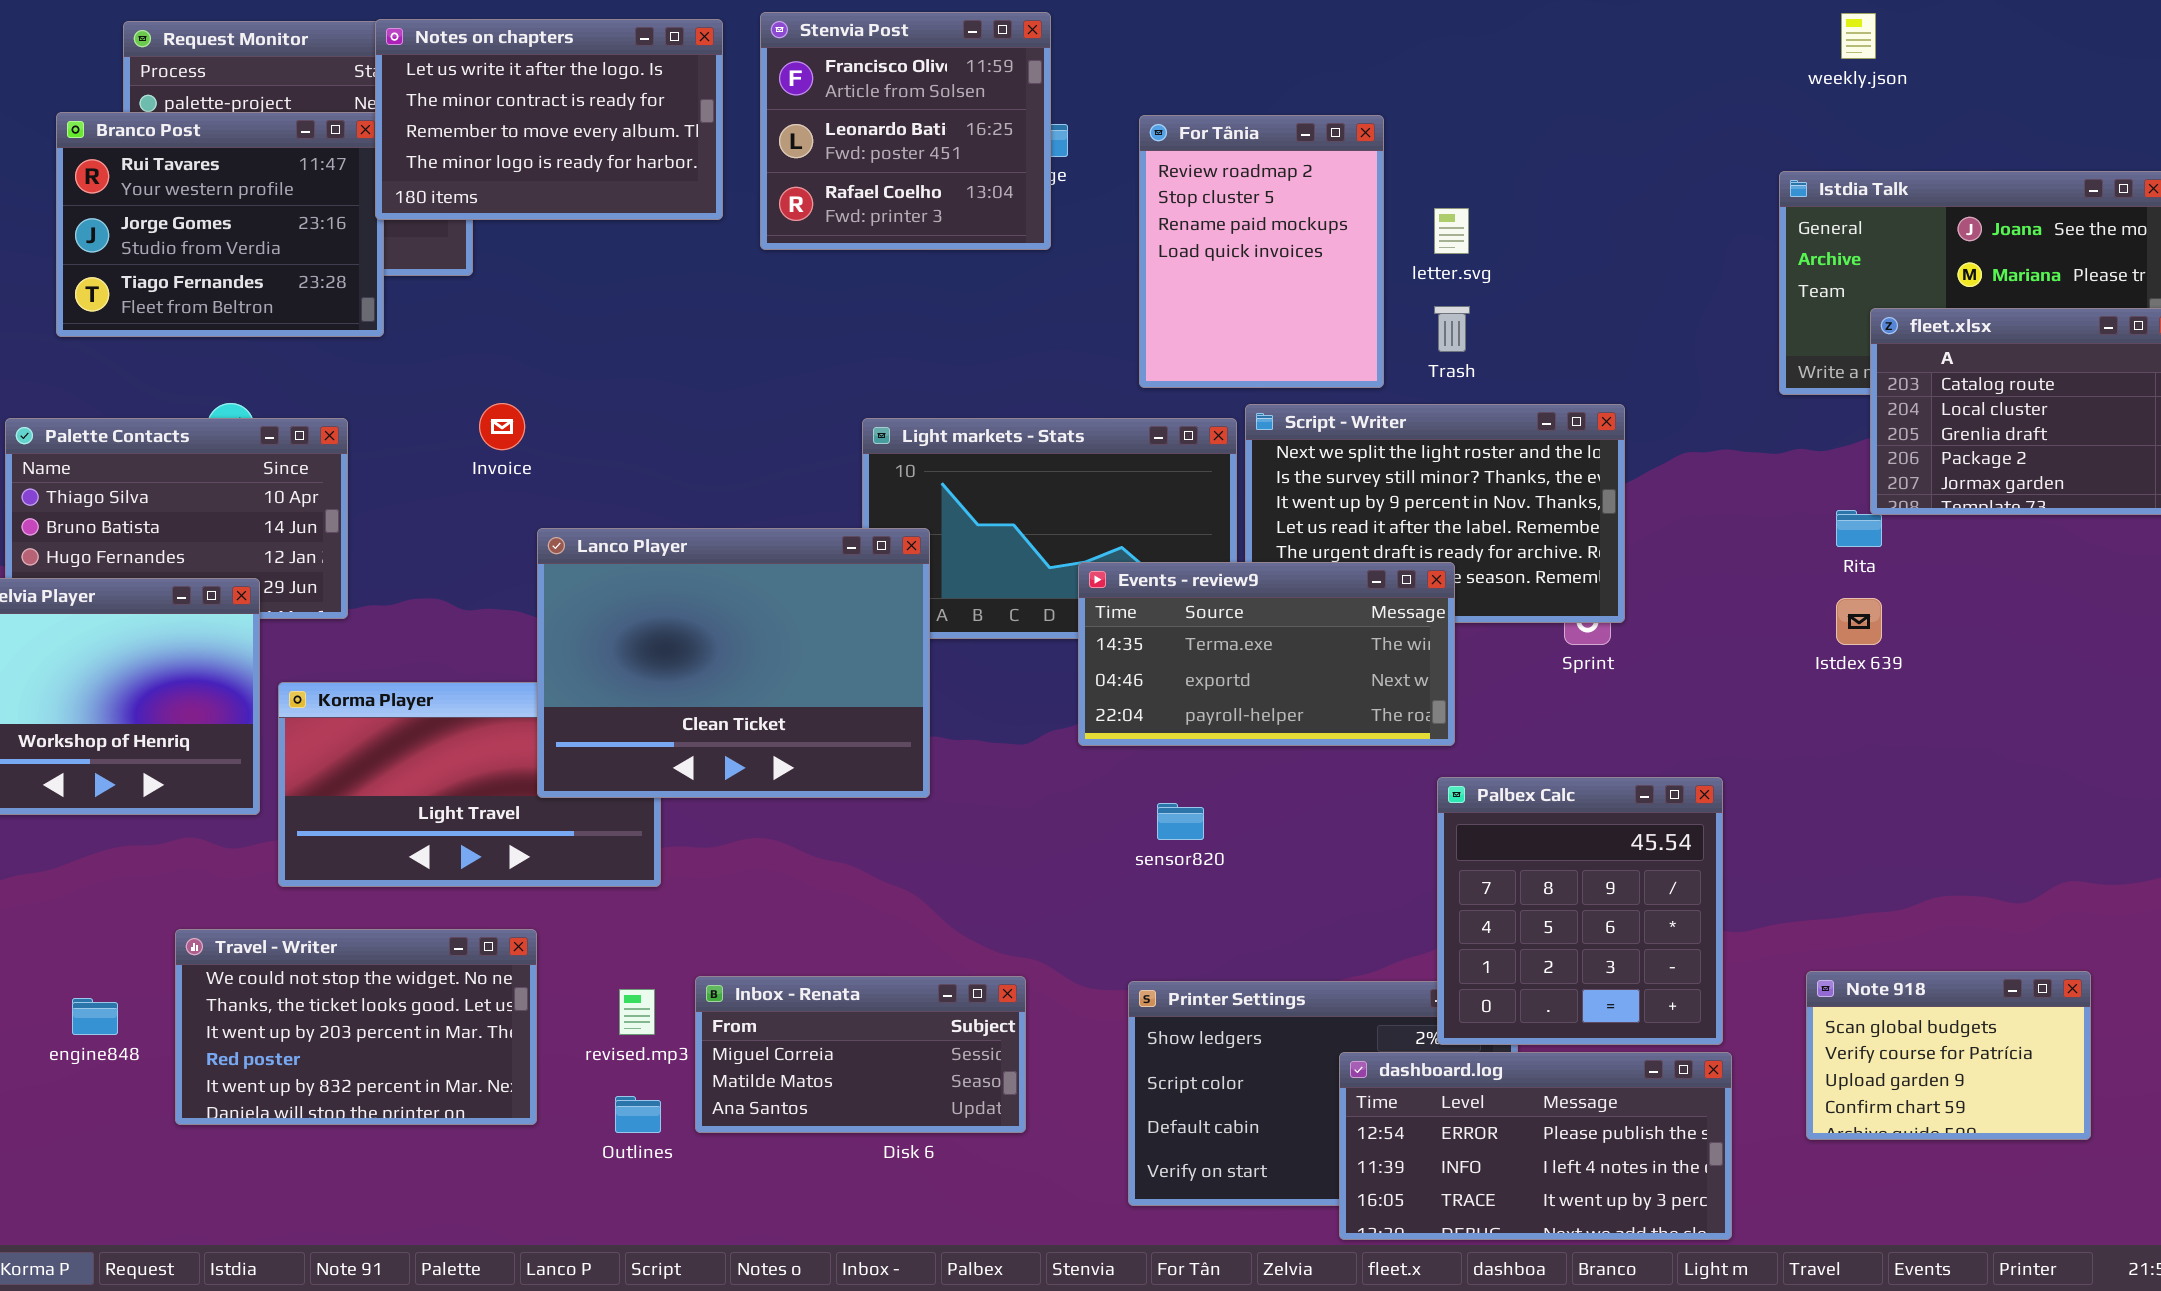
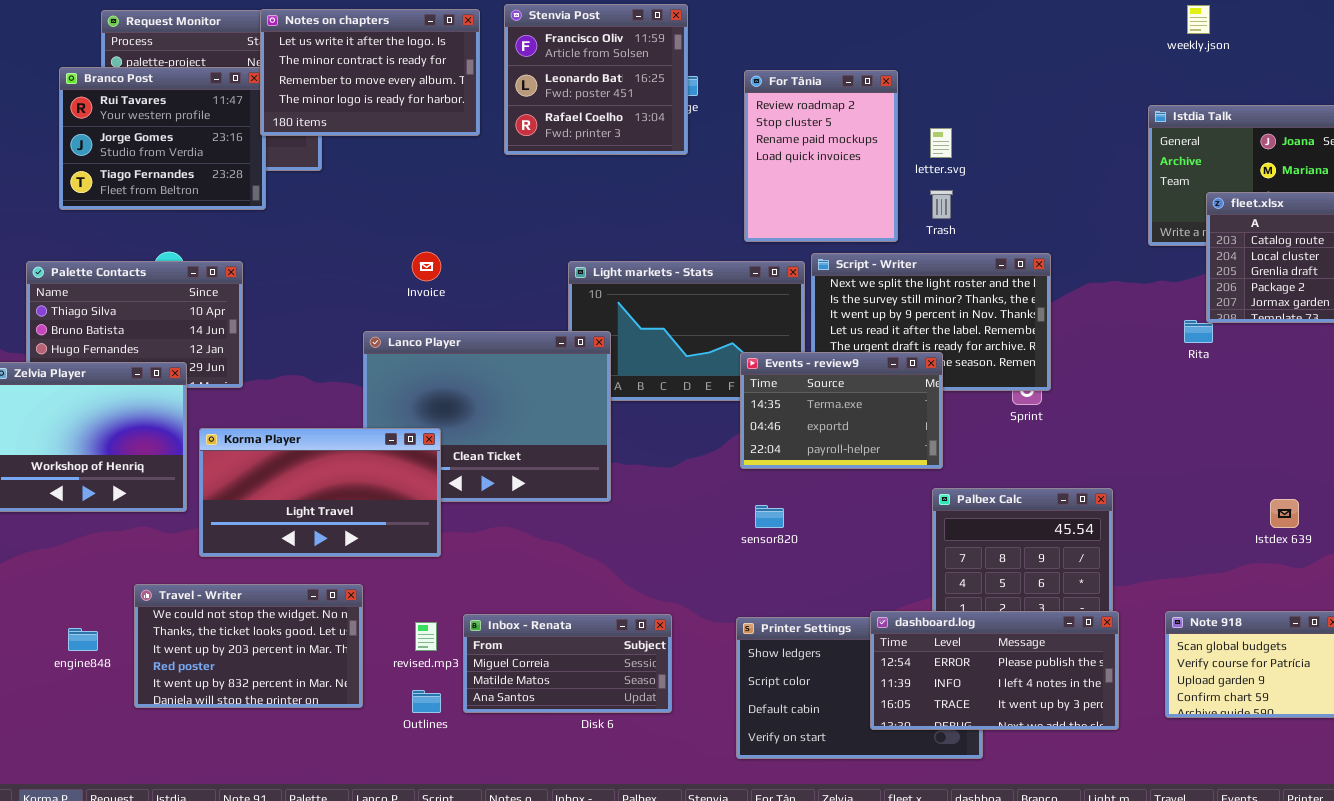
Invoice: [479,403,525,450] -> [412,252,441,281], moved
Events - review9: [1078,562,1455,746] -> [740,352,943,469], resized
Istdex 639: [1836,598,1882,645] -> [1270,499,1299,528], moved
Korma Player: [278,682,661,887] -> [199,428,441,557], raised
dashboard.log: [1339,1052,1732,1240] -> [870,611,1119,730], moved

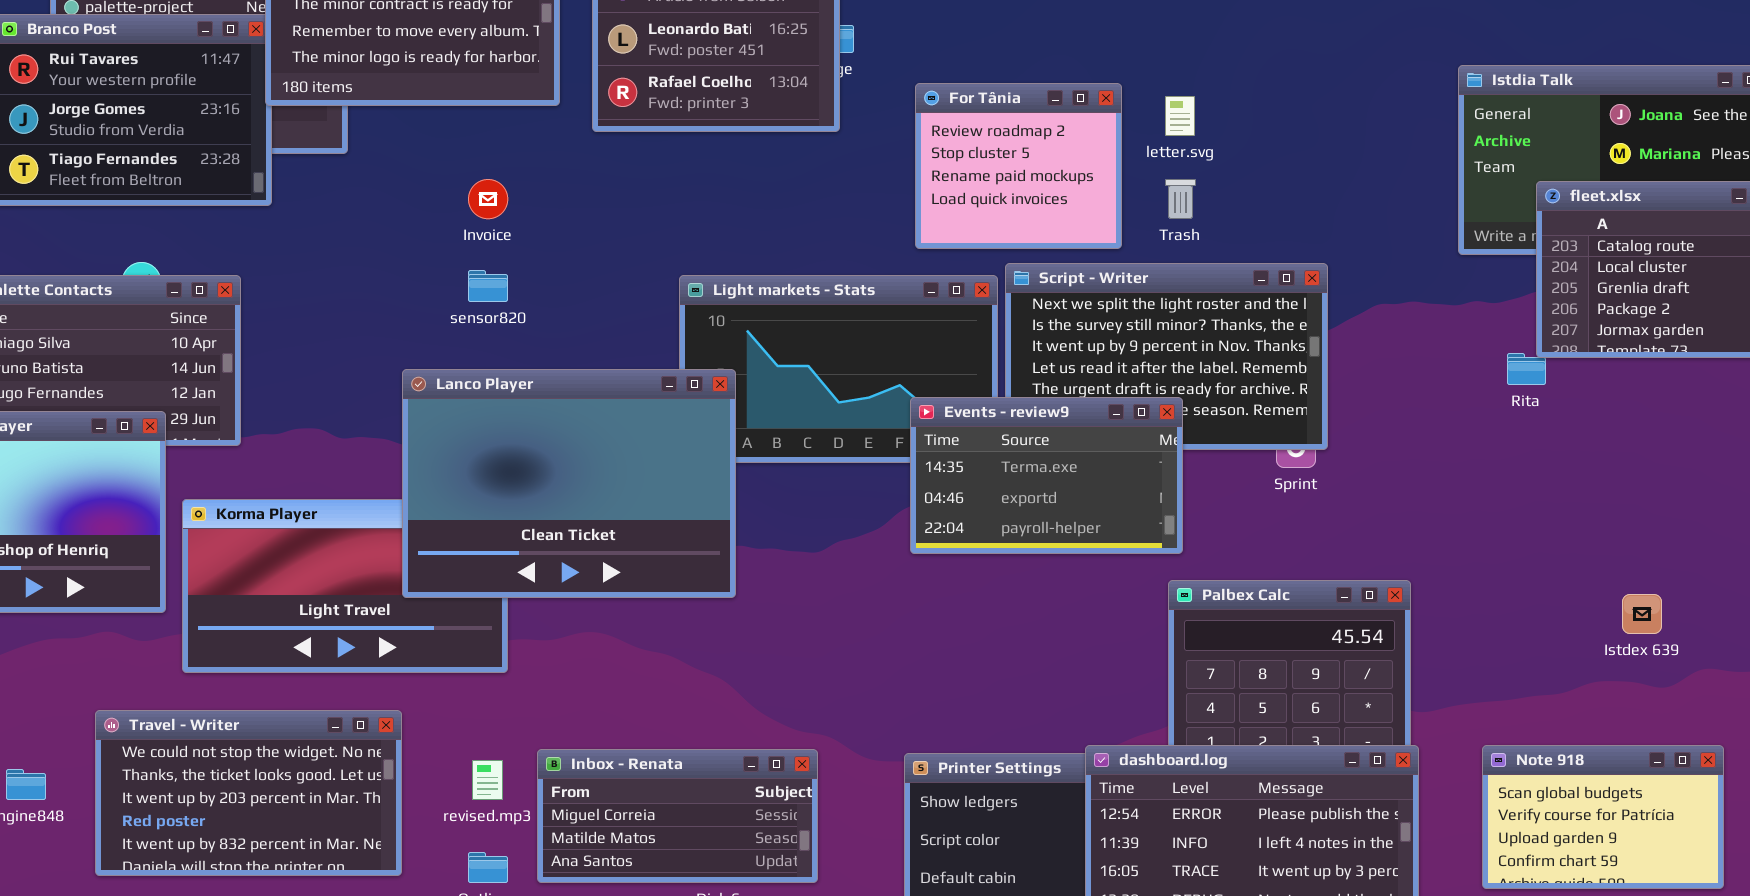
For Tânia: [744,70,898,242] -> [915,83,1122,249], resized
Invoice: [412,252,441,281] -> [468,179,508,219], moved
Lanco Player: [363,331,611,502] -> [402,369,736,598], raised
sensor820: [755,505,784,528] -> [468,270,508,302], moved

